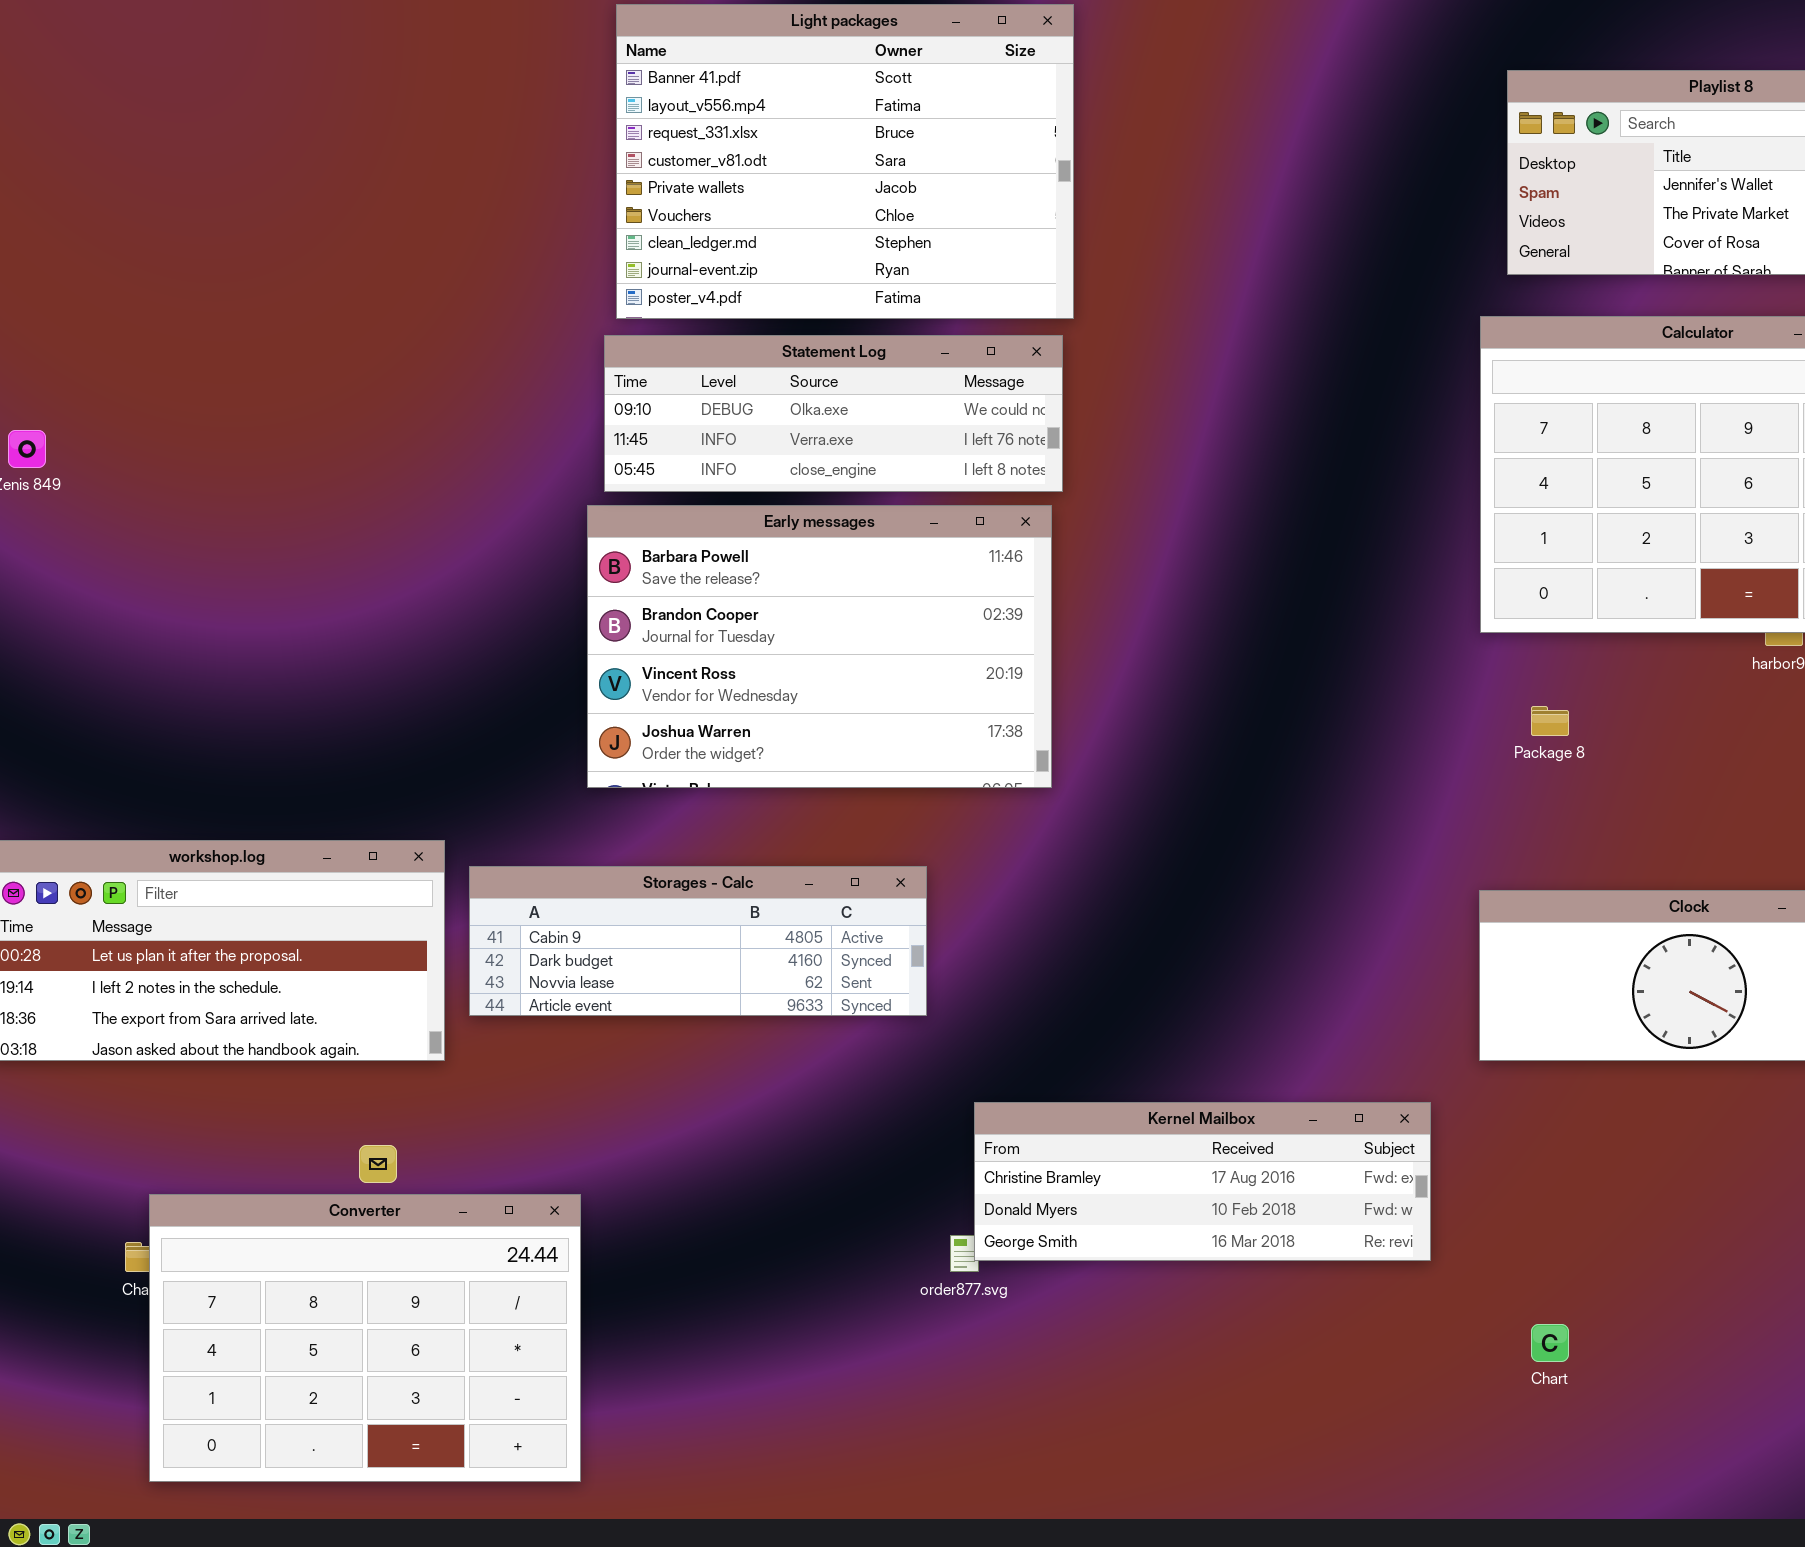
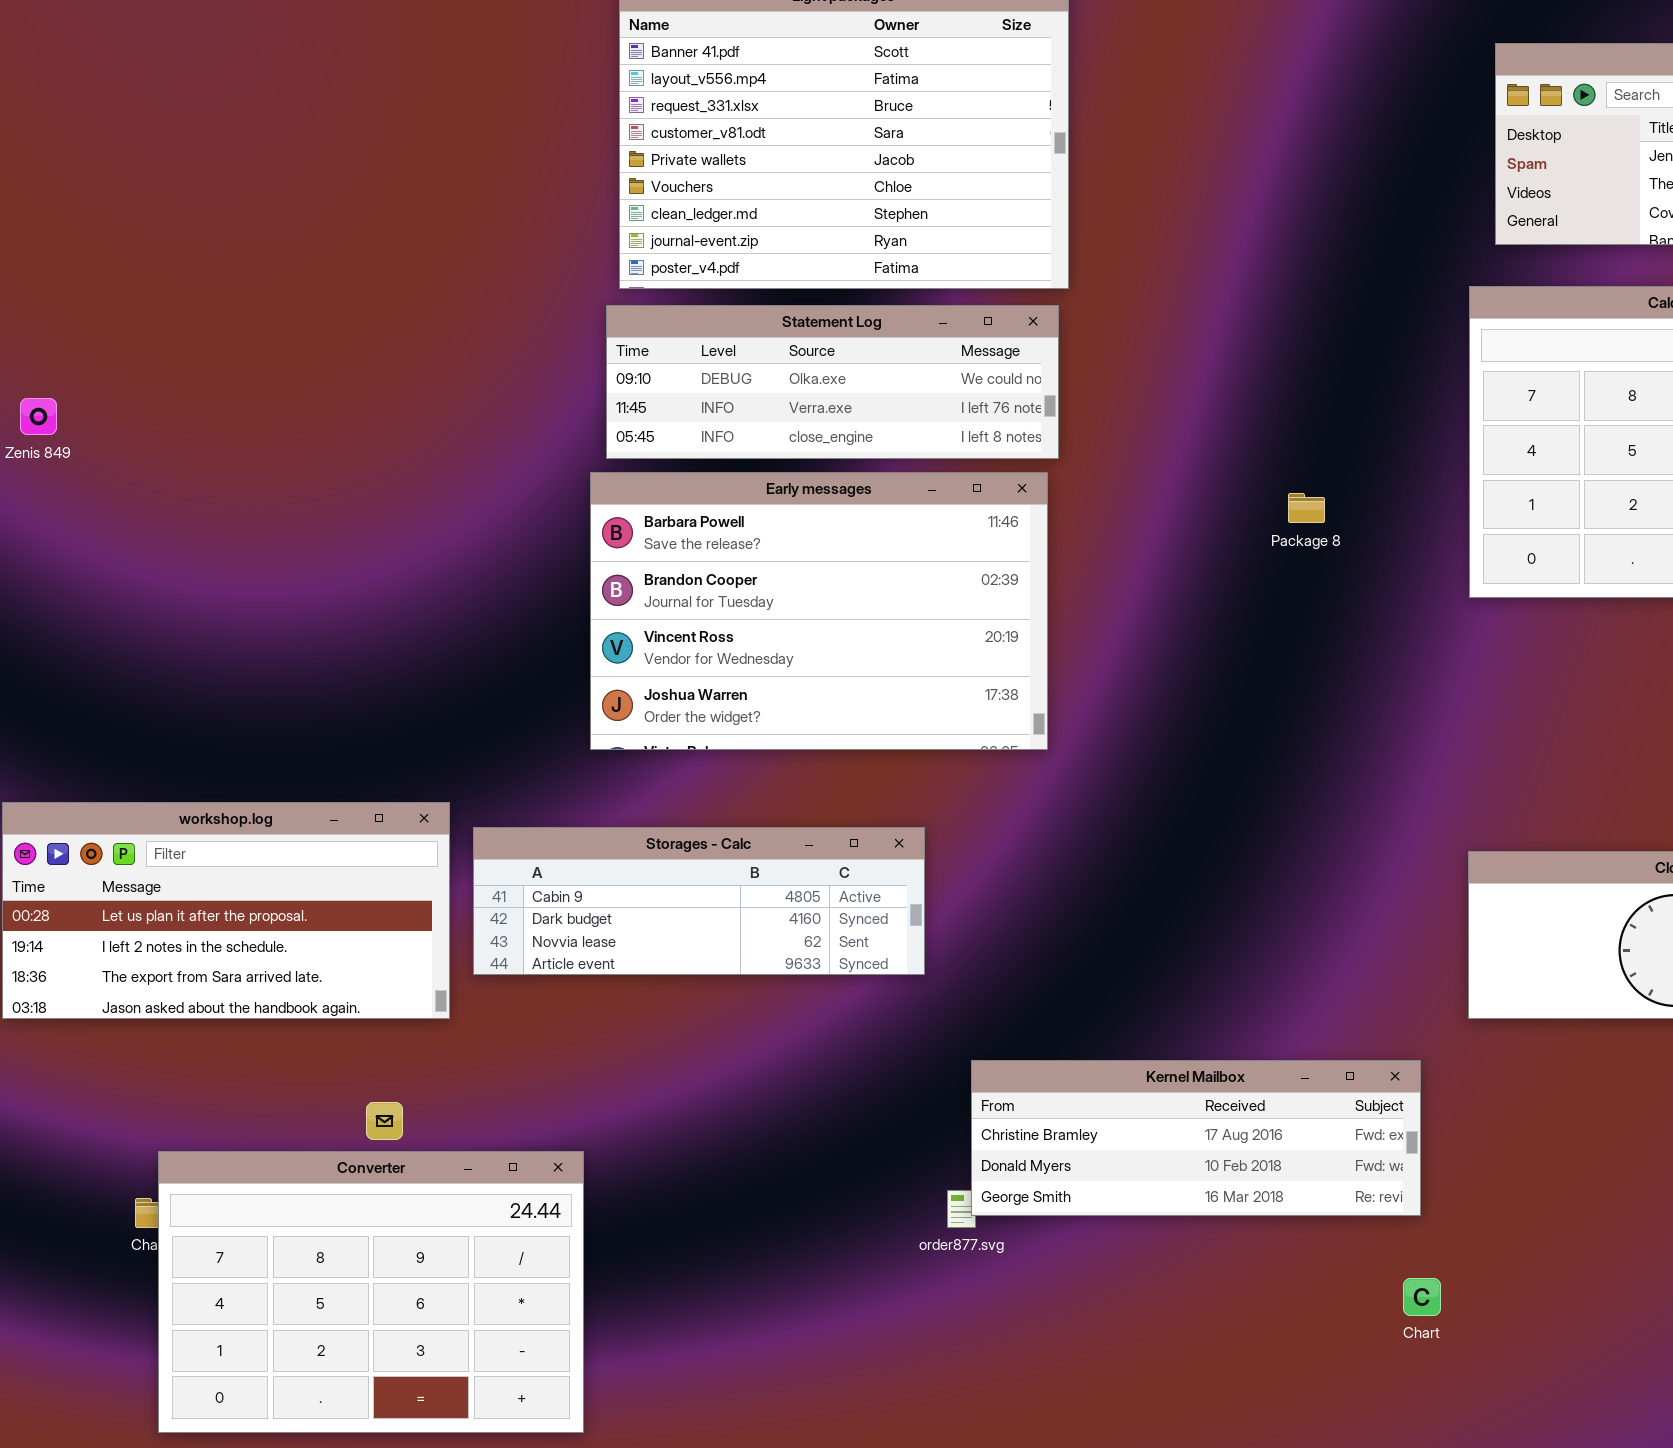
Package 8: [1531,706,1569,736] -> [1288,493,1325,523], moved
Chart: [1531,1324,1569,1362] -> [1403,1278,1441,1316], moved

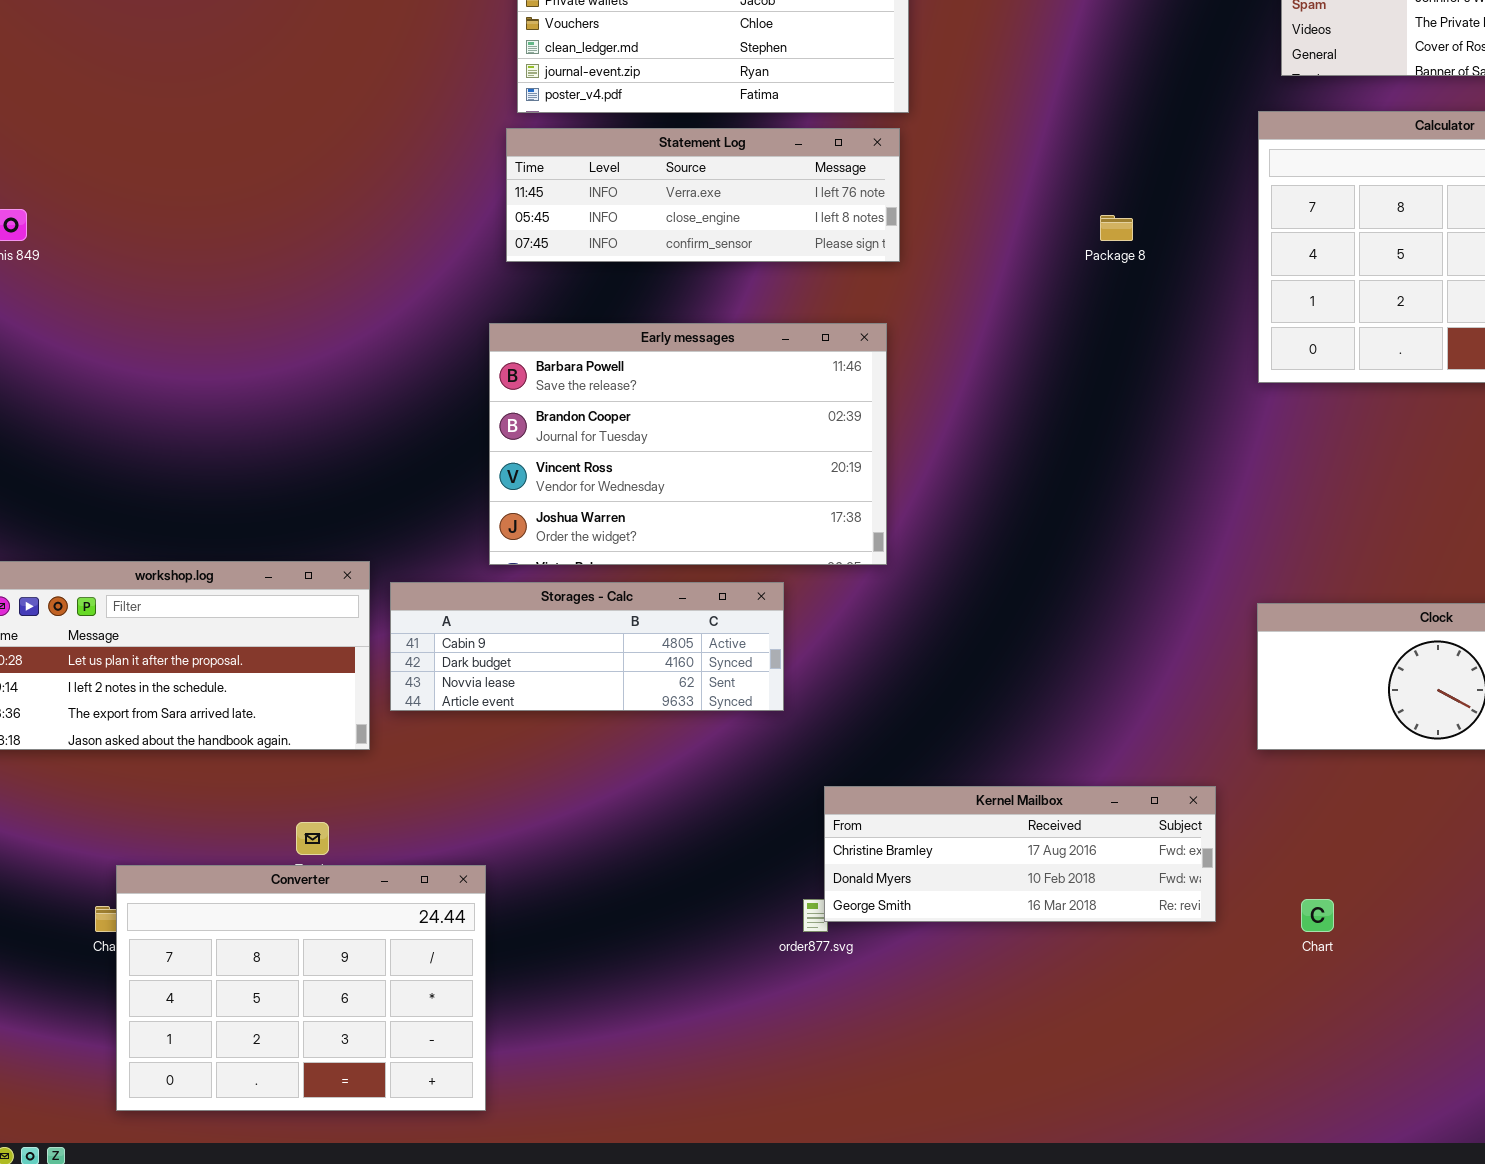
Statement Log: [606,305,1059,459] -> [506,128,900,262], scrolled down 1 row
Early messages: [590,472,1048,750] -> [489,323,887,565], moved
Package 8: [1288,493,1325,523] -> [1100,215,1133,241], moved
Chart: [1403,1278,1441,1316] -> [1301,899,1334,932], moved

